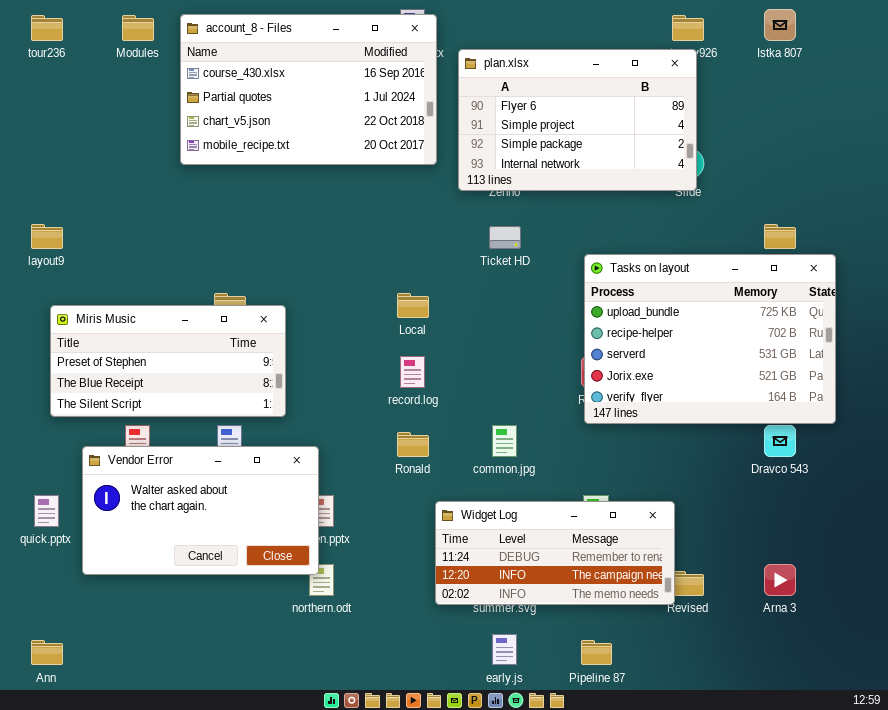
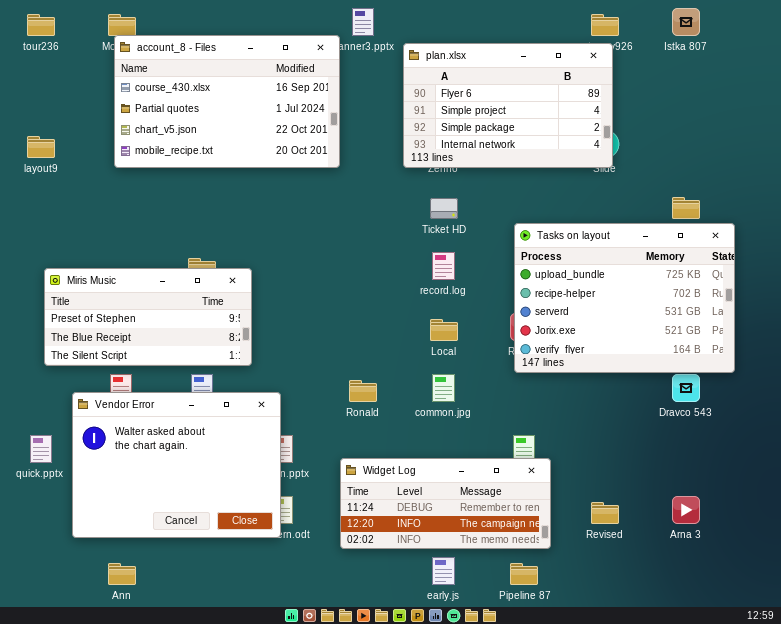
account_8 - Files: [180,14,437,165] -> [114,35,340,168], moved
layout9: [31,224,63,249] -> [27,136,55,158], moved
Local: [397,293,429,318] -> [430,319,458,341], moved
record.log: [400,356,425,388] -> [432,252,455,280], moved
Vendor Error: [82,446,319,575] -> [72,392,281,538], resized
Widget Log: [435,501,675,605] -> [340,458,551,549], moved
Ann: [31,640,63,665] -> [108,563,136,585], moved

